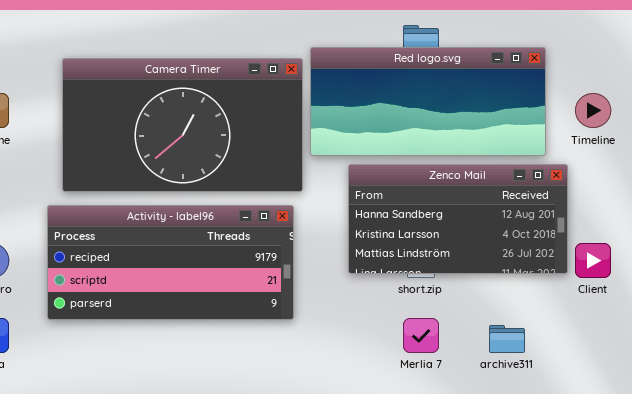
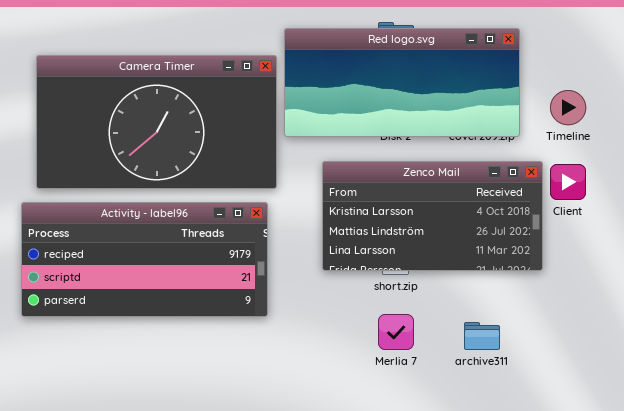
Red logo.svg: [310,47,546,156] -> [284,28,520,137], moved
Zenco Mail: [348,164,568,274] -> [322,161,543,271], scrolled down 1 row
Client: [575,243,611,278] -> [550,164,586,200], moved

